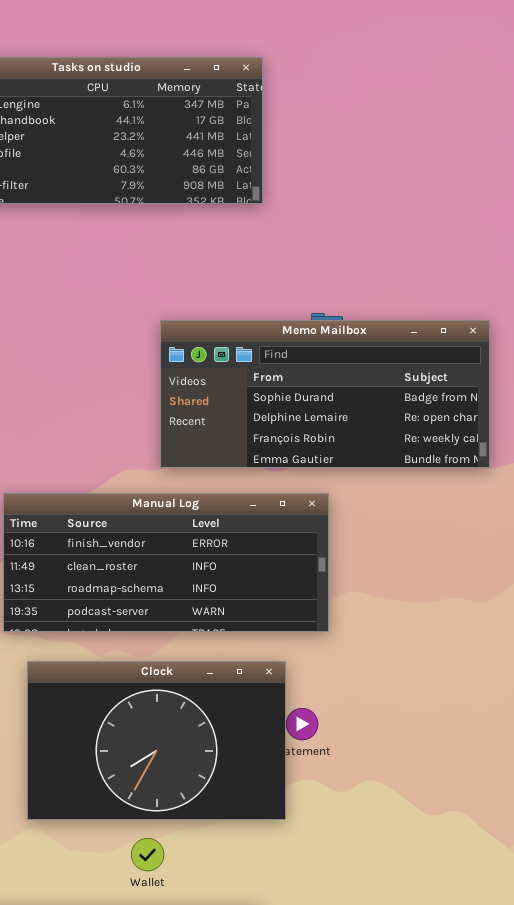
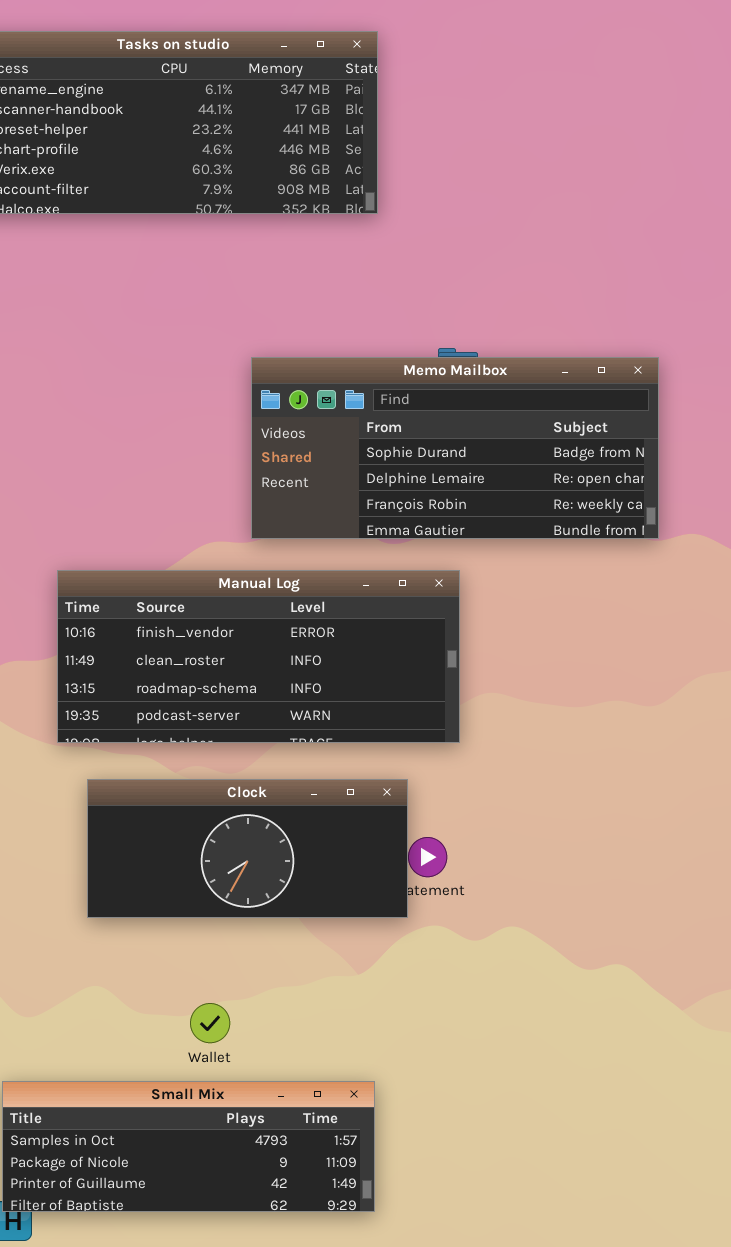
Clock: [27,661,286,820] -> [87,779,408,918], resized
Wallet: [131,838,164,871] -> [190,1003,230,1043], moved

